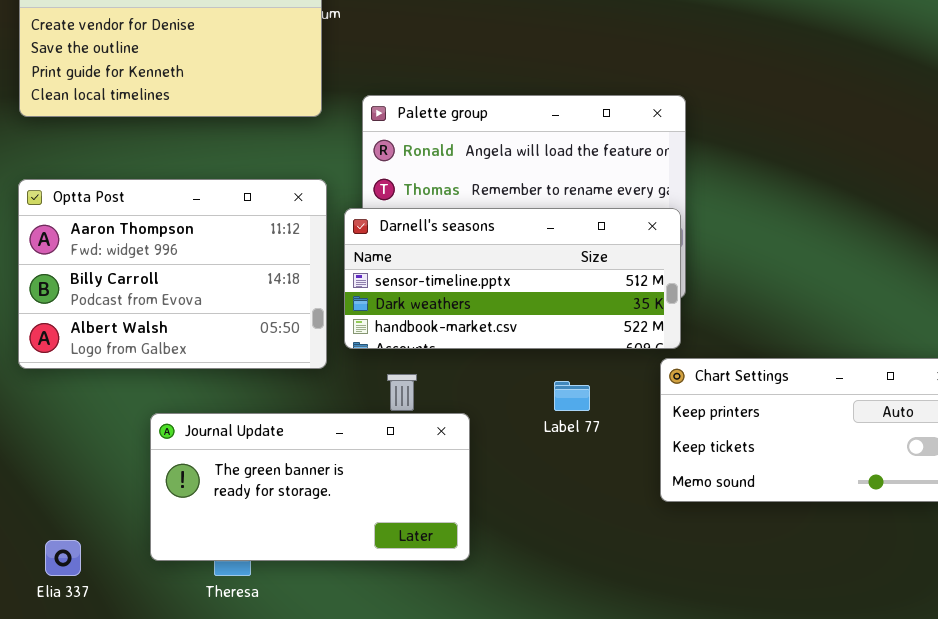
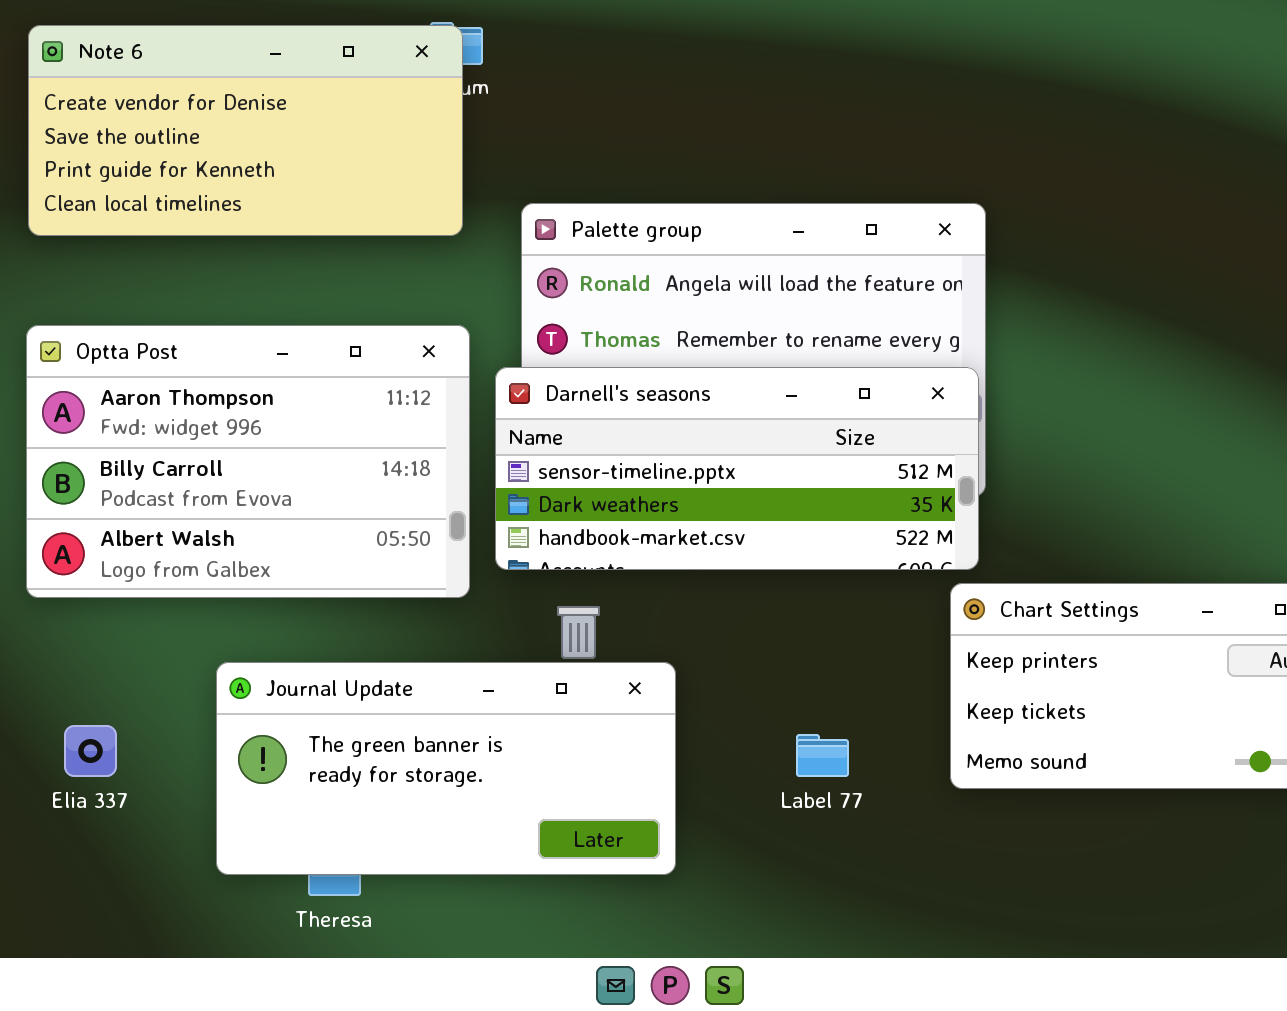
Label 77: [554,381,590,411] -> [796,734,849,777], moved
Elia 337: [45,540,81,576] -> [64,725,117,777], moved

